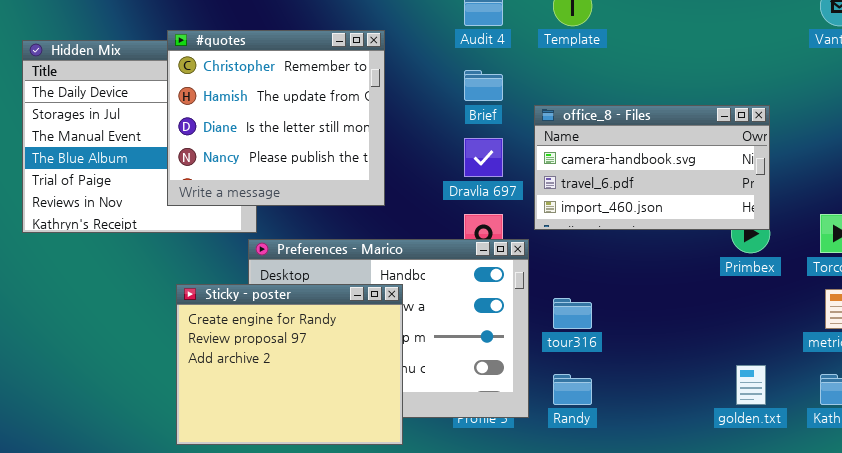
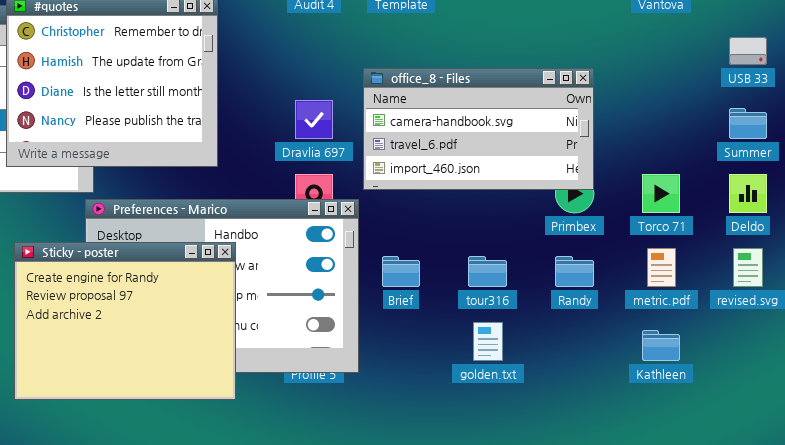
Brief: [464,70,503,101] -> [382,256,420,287], moved
tour316: [553,298,592,329] -> [468,256,507,287], moved
golden.txt: [736,365,766,405] -> [473,322,503,361], moved
Randy: [553,374,592,405] -> [555,256,594,287], moved

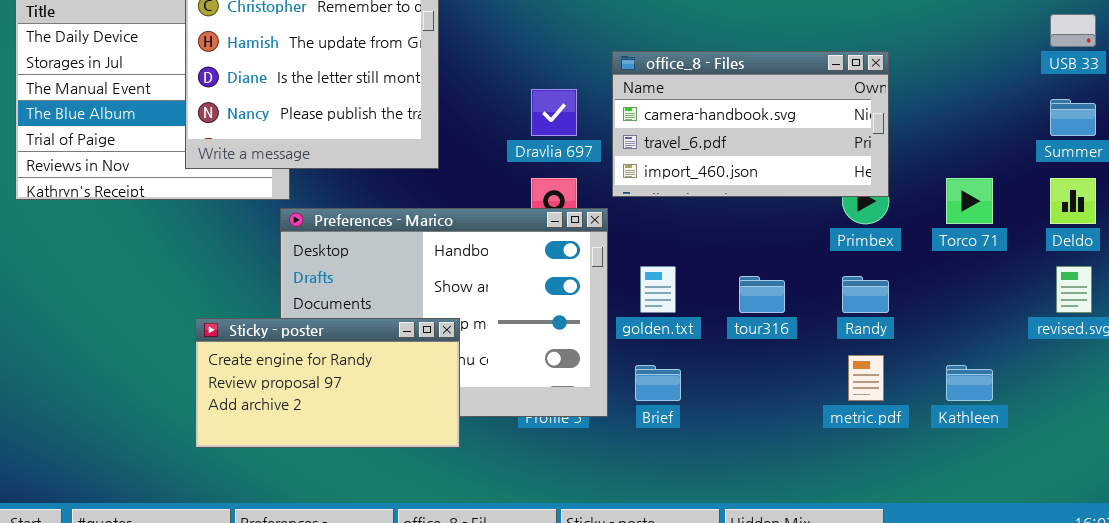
Sticky - poster: [14,242,236,400] -> [195,318,460,448], resized
metric.pdf: [647,248,676,287] -> [848,355,884,401], moved
Brief: [382,256,420,287] -> [635,365,681,401], moved
golden.txt: [473,322,503,361] -> [640,266,676,313], moved

